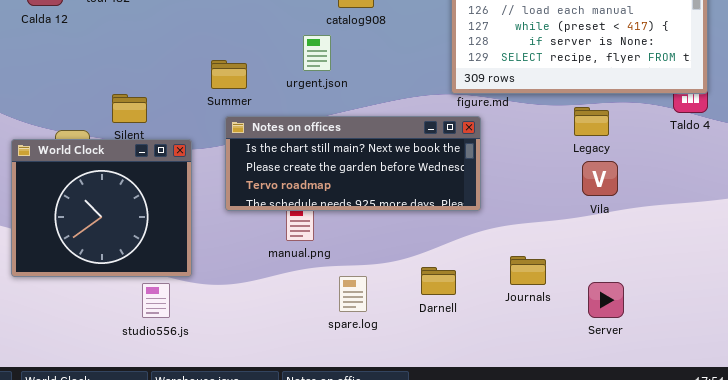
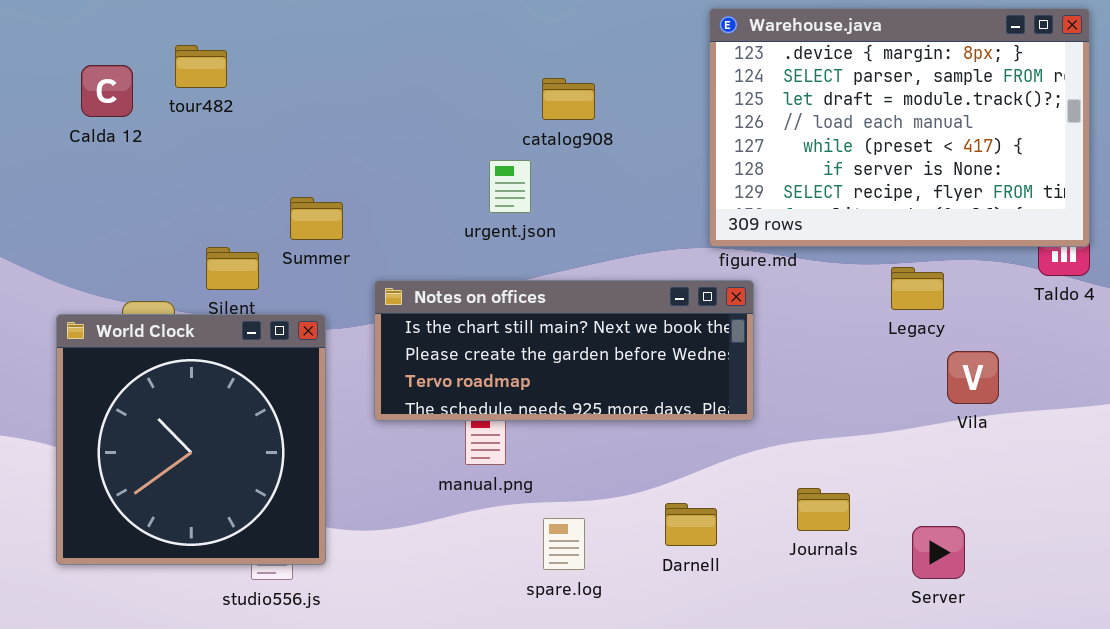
Summer: [211,60,247,89] -> [290,197,343,240], moved
World Clock: [11,139,192,277] -> [56,314,326,565], resized
Vila: [582,161,618,196] -> [947,351,999,404], moved

